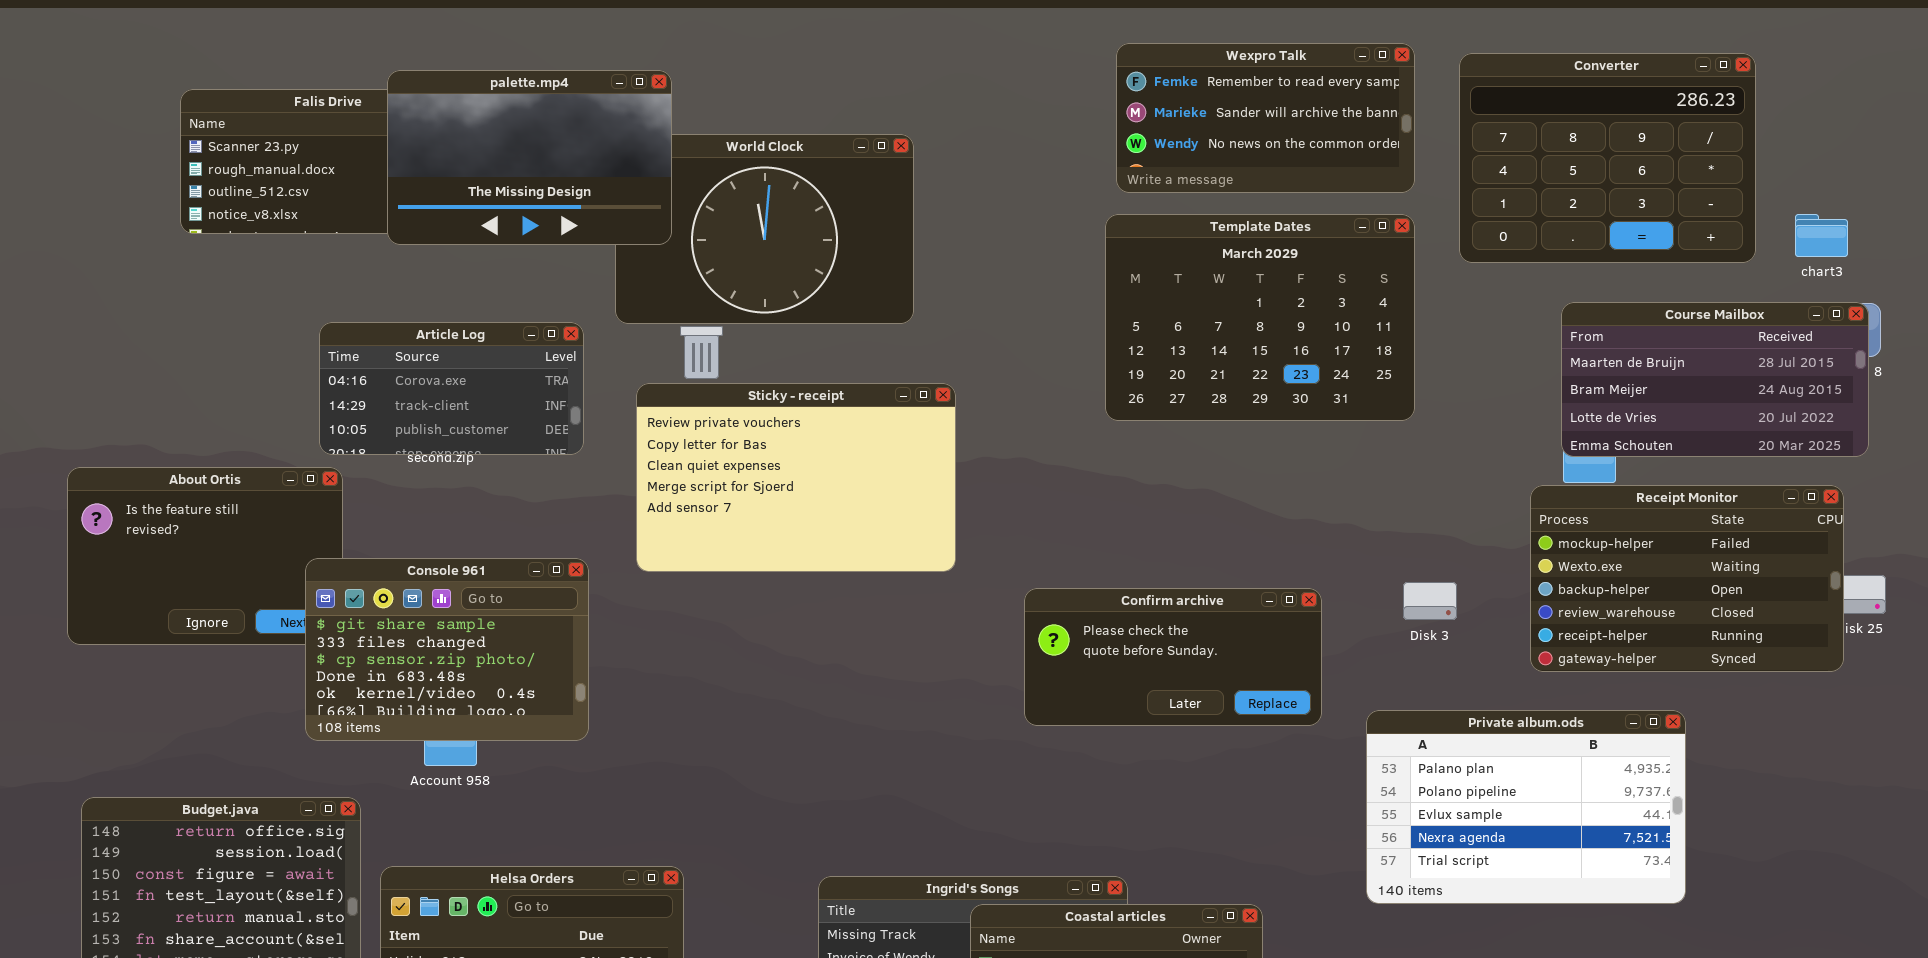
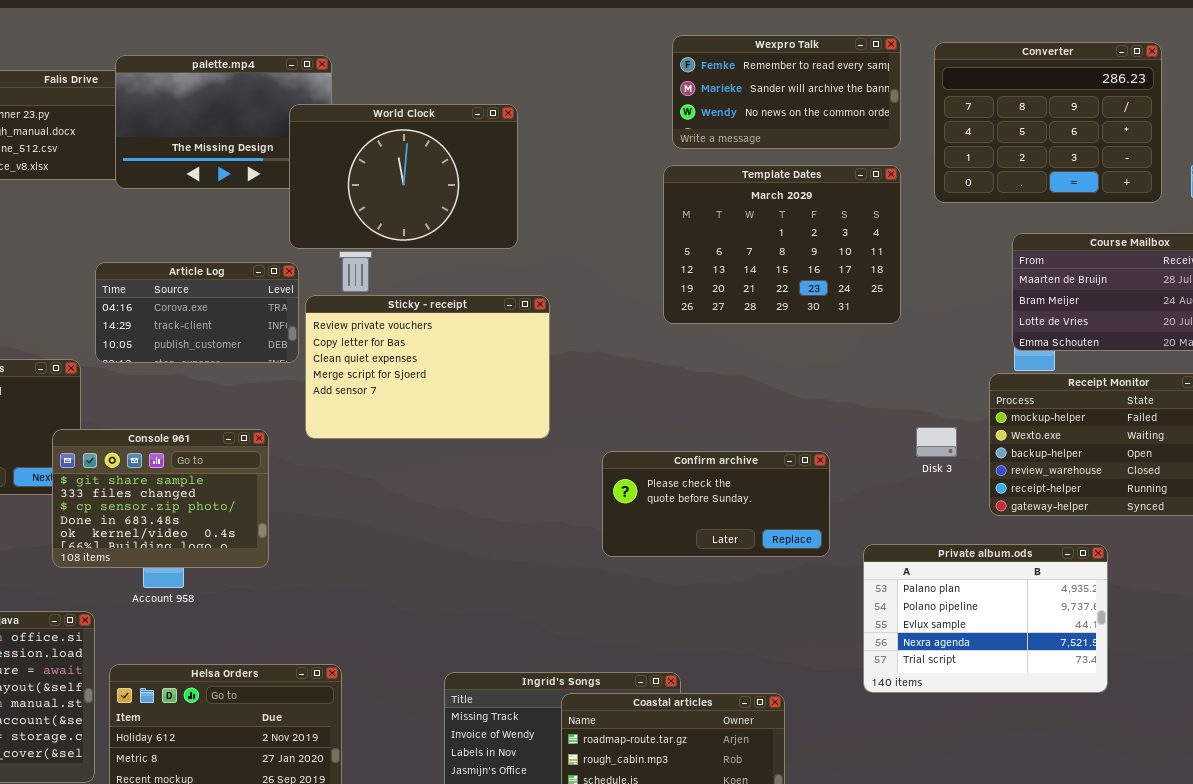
World Clock: [615,134,914,324] -> [289,104,518,249], raised
Article Log: [319,322,584,455] -> [95,262,299,363], moved
Disk 3: [1403,582,1457,620] -> [916,427,957,457], moved

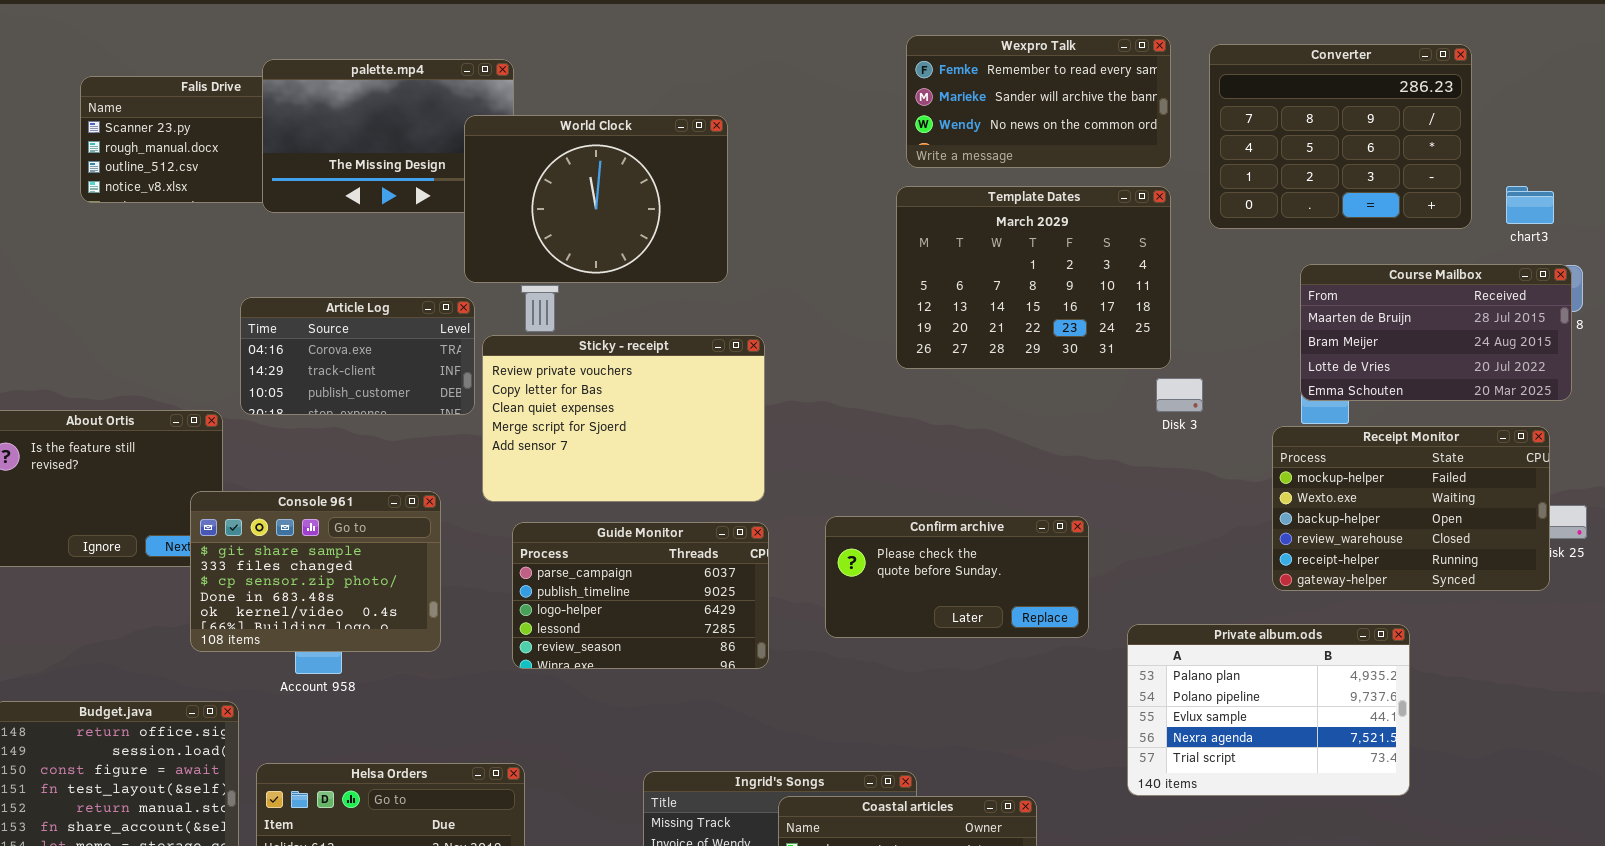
Disk 3: [916,427,957,457] -> [1156,378,1203,412], moved
Guide Monitor: none -> [512,522,769,669], opened

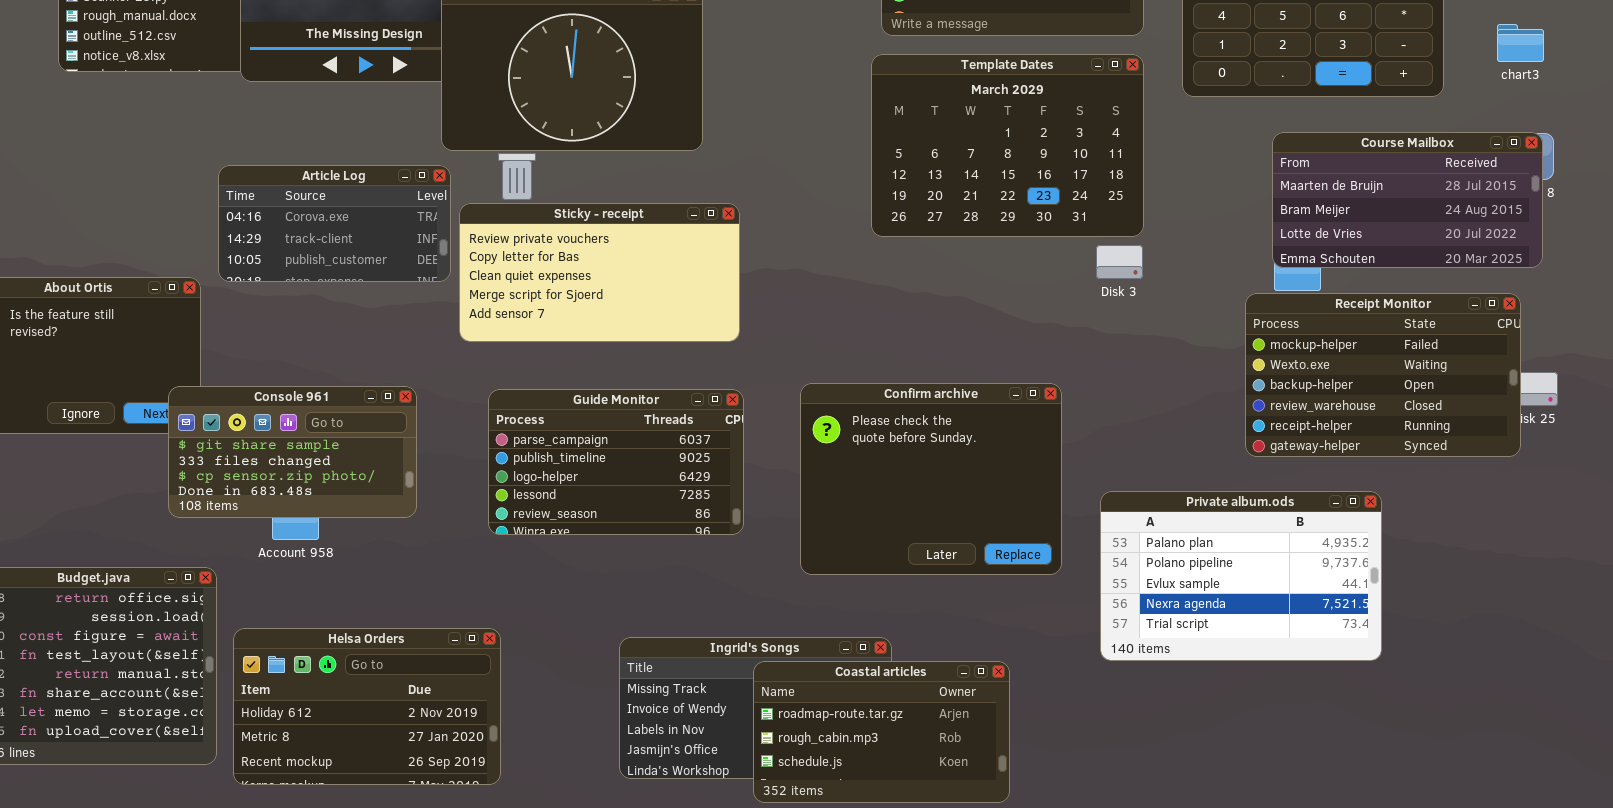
chart3: [1506,186,1554,224] -> [1497,24,1544,62], moved
Sticky - receipt: [482,335,765,502] -> [459,203,740,342], resized
Disk 3: [1156,378,1203,412] -> [1096,245,1143,279], moved
Console 961: [190,491,441,652] -> [168,386,417,518], resized
Confirm archive: [825,516,1089,638] -> [800,383,1062,575], resized

